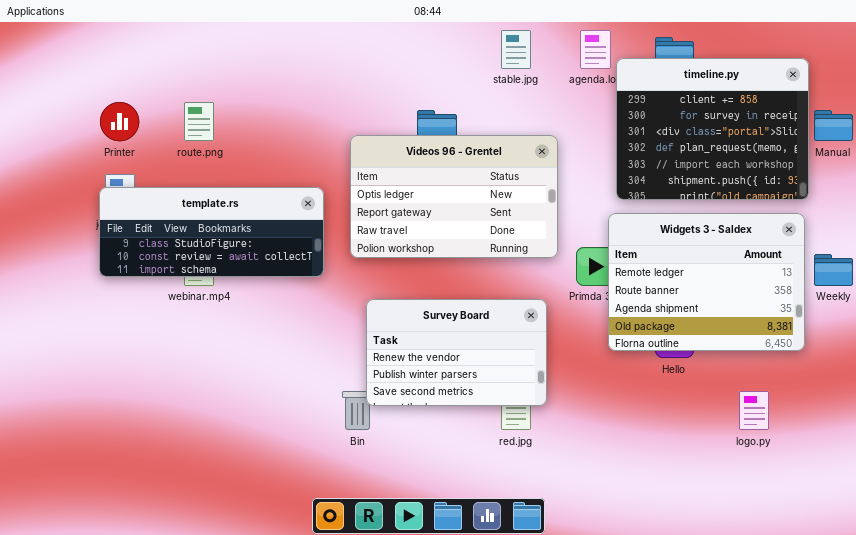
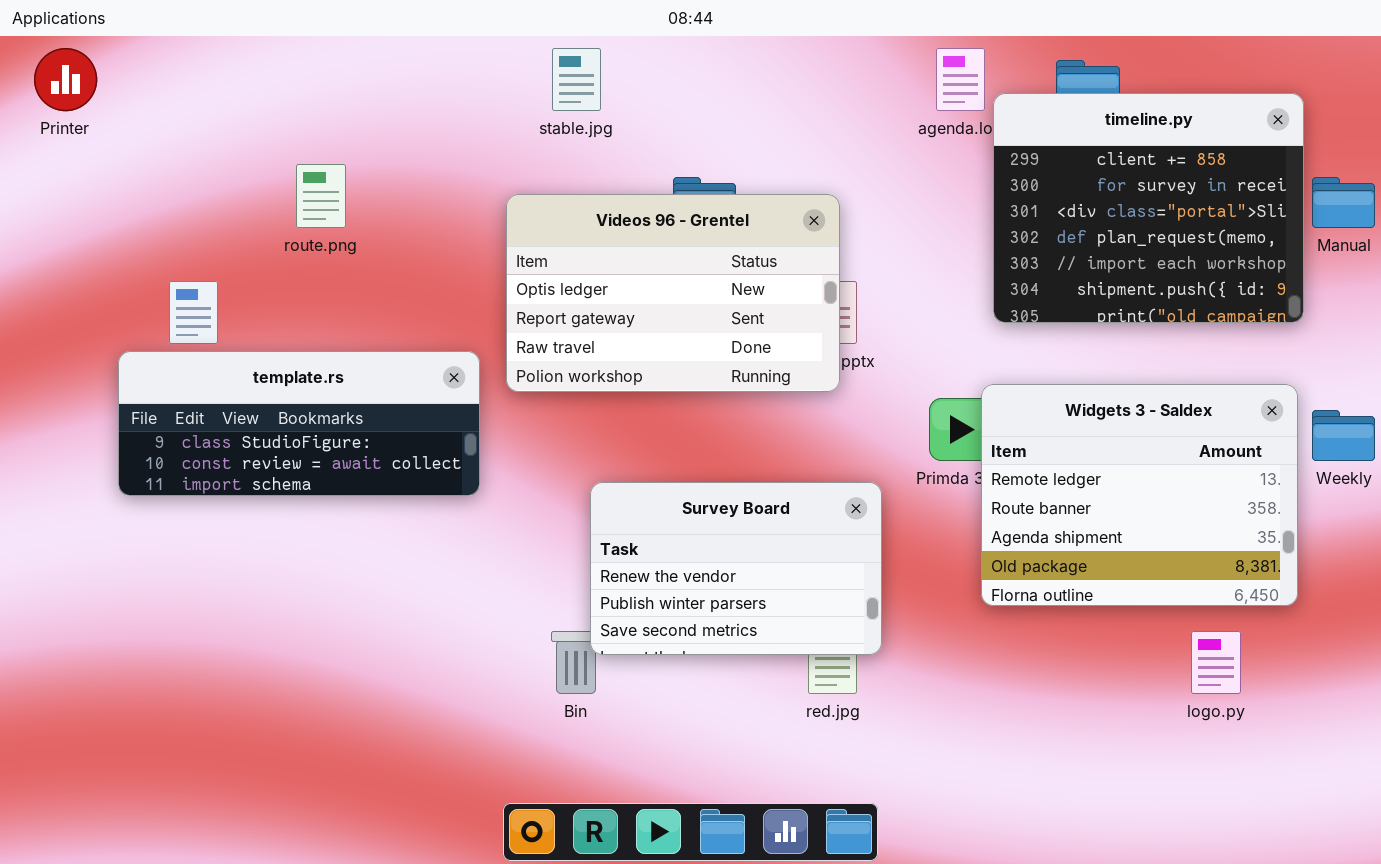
stable.jpg: [501,30,531,69] -> [552,48,601,111], moved
Printer: [100,102,139,141] -> [34,48,97,111], moved
Videos 96 - Grentel: [350,135,558,258] -> [506,194,840,392], moved
template.rs: [99,187,324,277] -> [118,351,480,496], moved
Widgets 3 - Saldex: [608,213,805,351] -> [981,384,1298,606], moved

